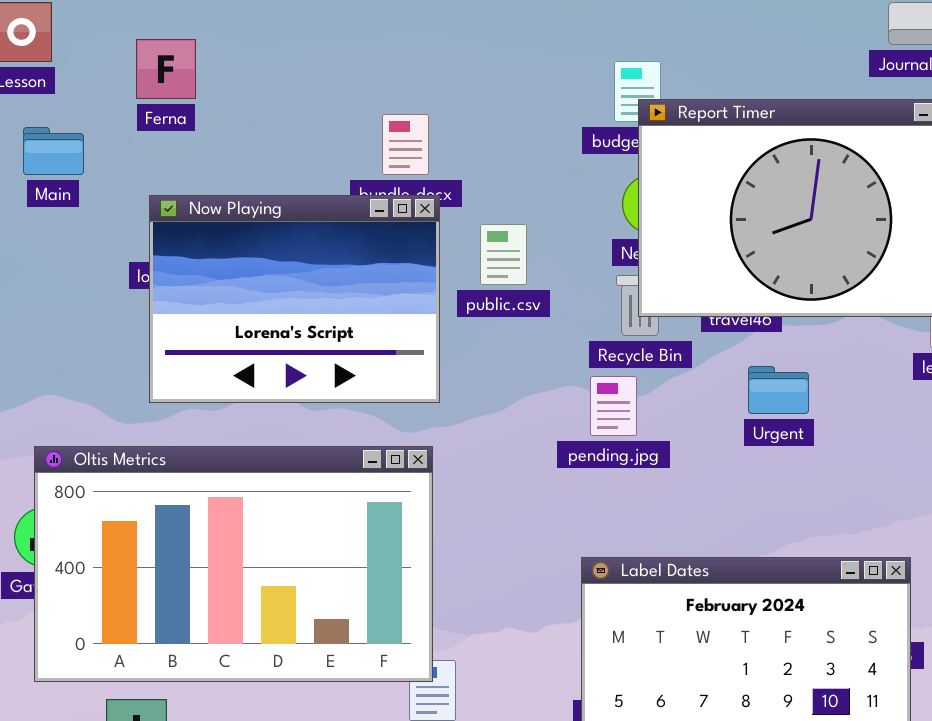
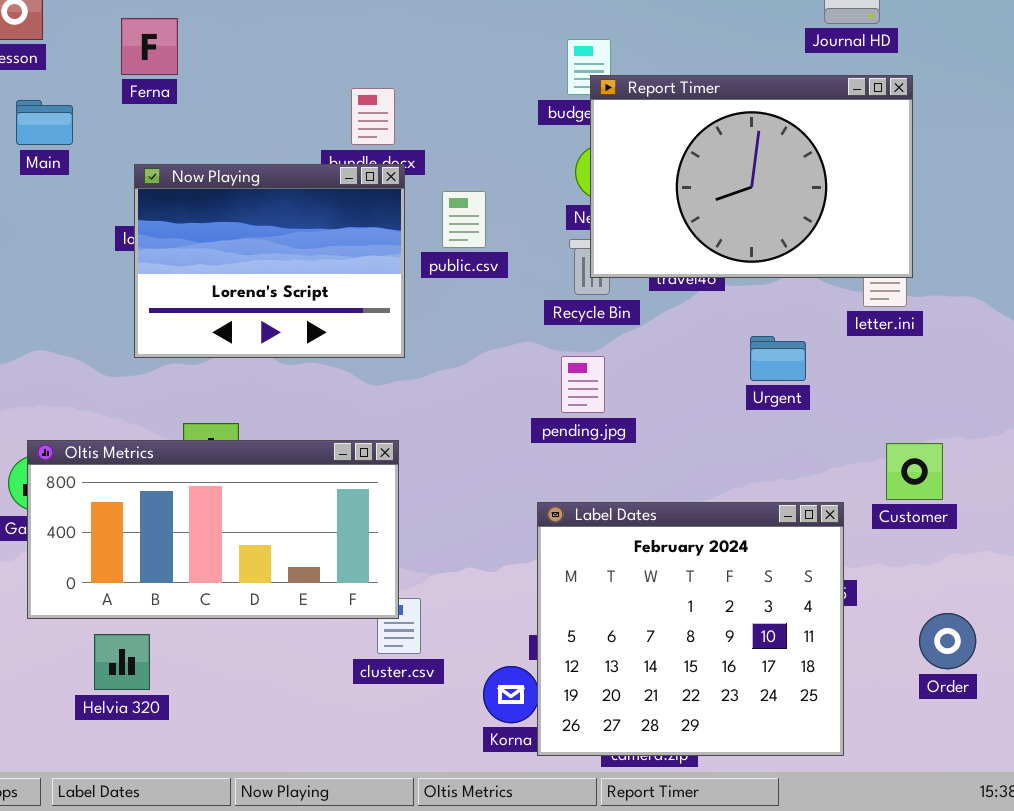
Urgent: [748,366,809,414] -> [750,336,806,381], moved
pending.jpg: [590,376,637,436] -> [561,356,605,413], moved
Oltis Metrics: [34,446,433,682] -> [27,440,399,619], resized

